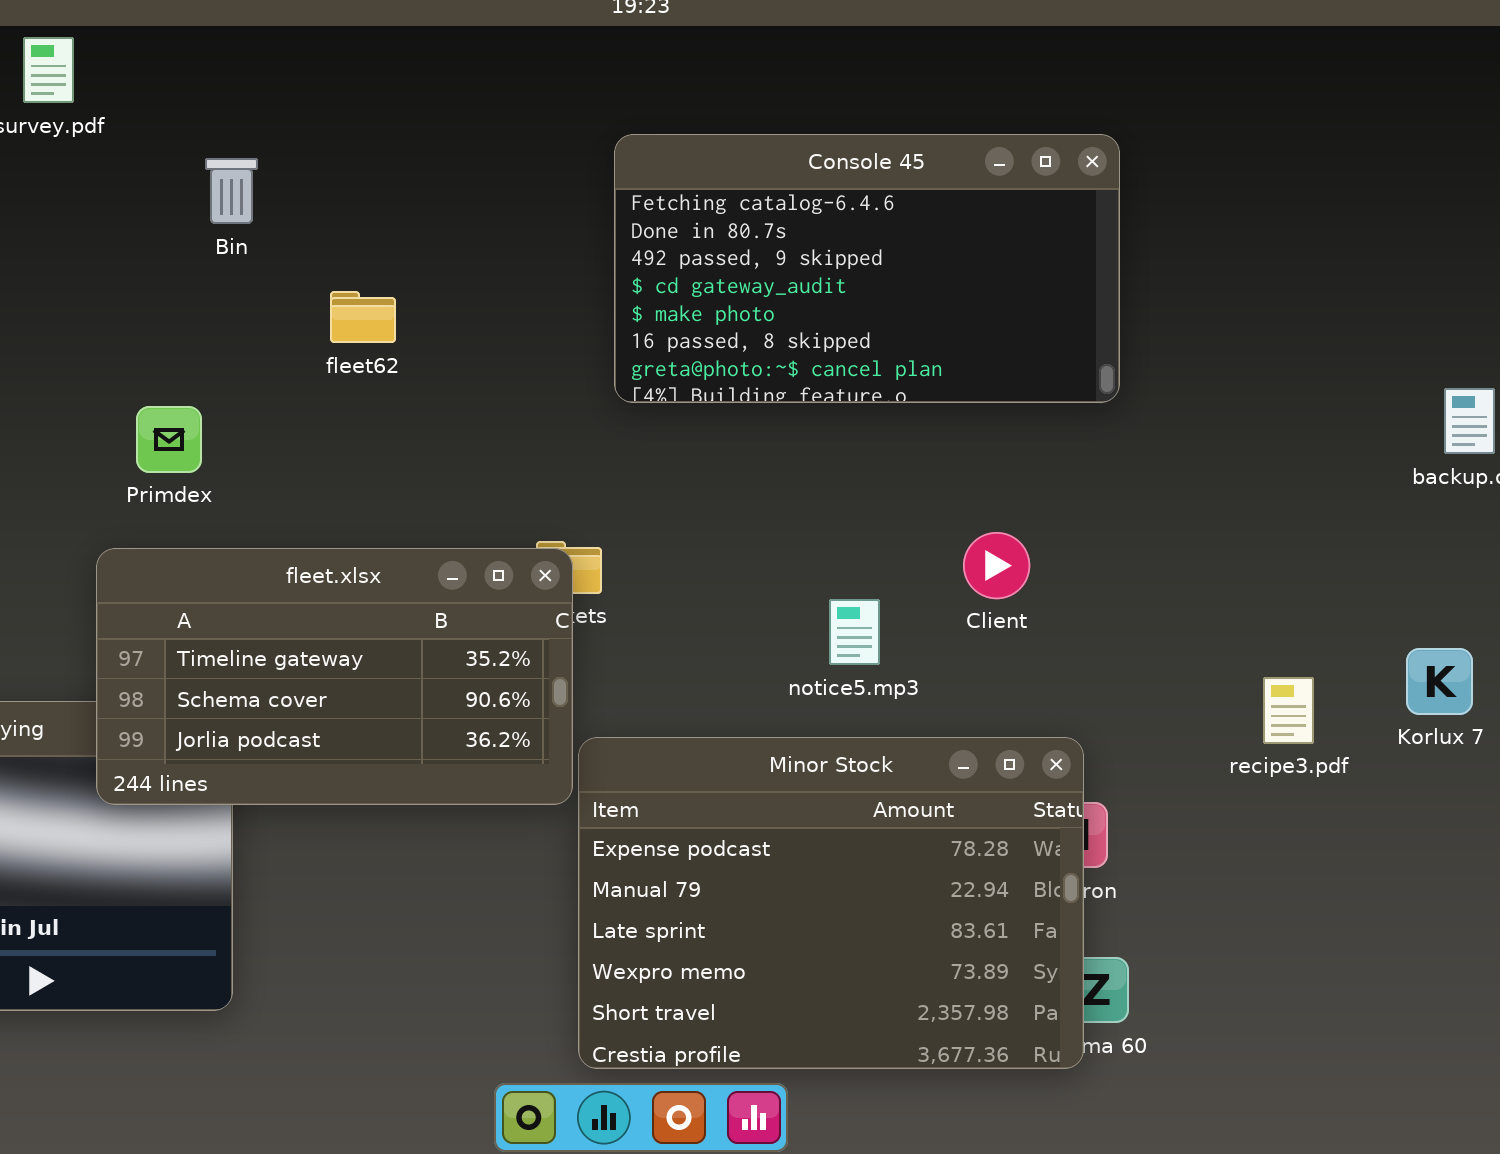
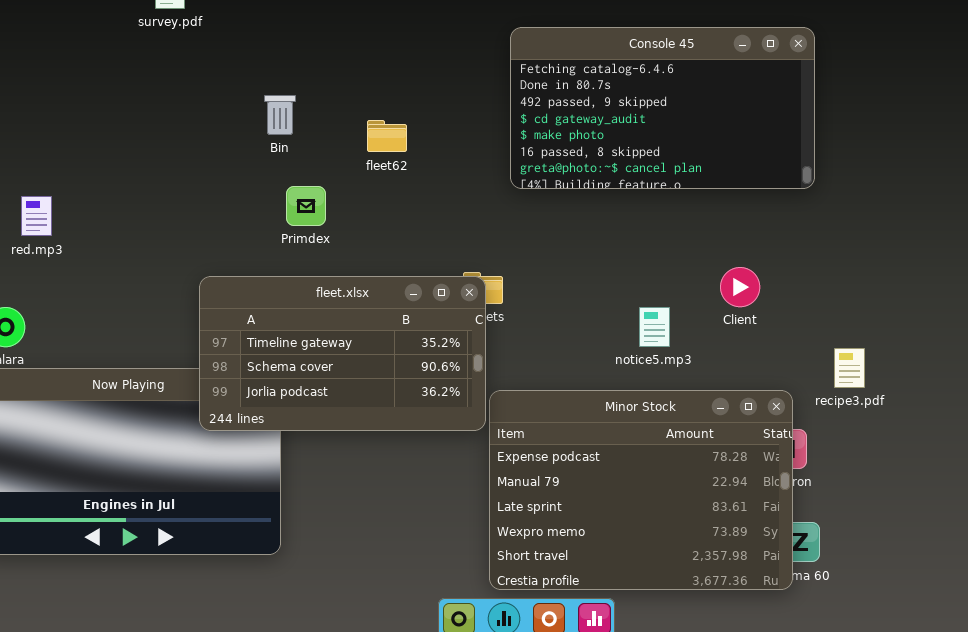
Bin: [205,158,258,224] -> [264,95,296,135], moved
fleet62: [330,291,396,343] -> [367,120,407,152], moved
Primdex: [136,406,202,473] -> [286,186,326,226], moved
recipe3.pdf: [1263,677,1314,744] -> [834,348,865,388], moved

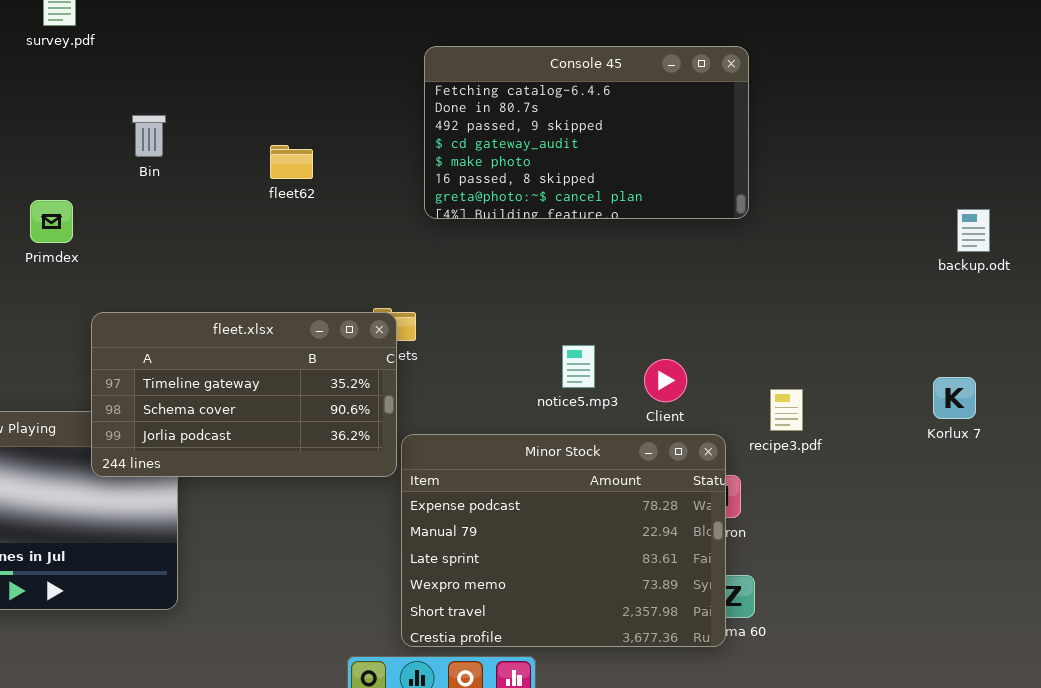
Bin: [264,95,296,135] -> [132,115,166,157], moved
Primdex: [286,186,326,226] -> [30,200,73,243], moved
Client: [720,267,760,307] -> [644,359,687,402], moved

